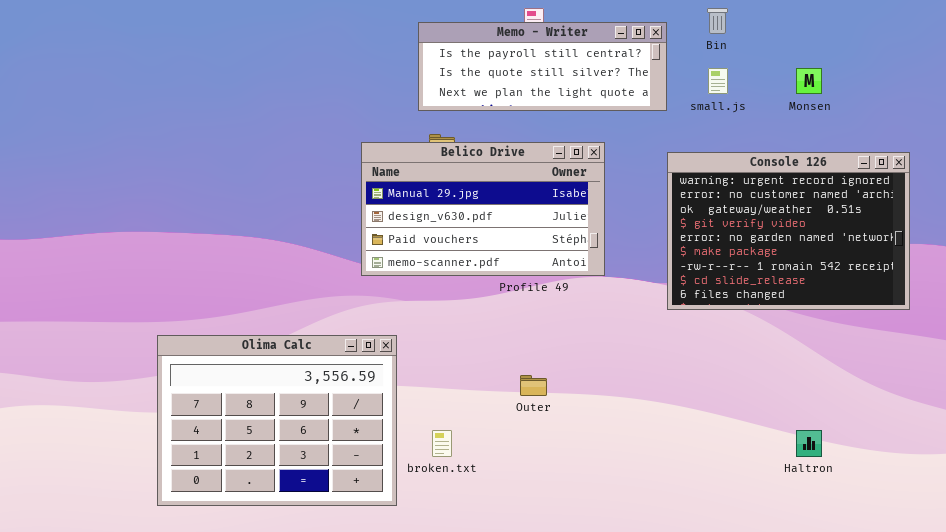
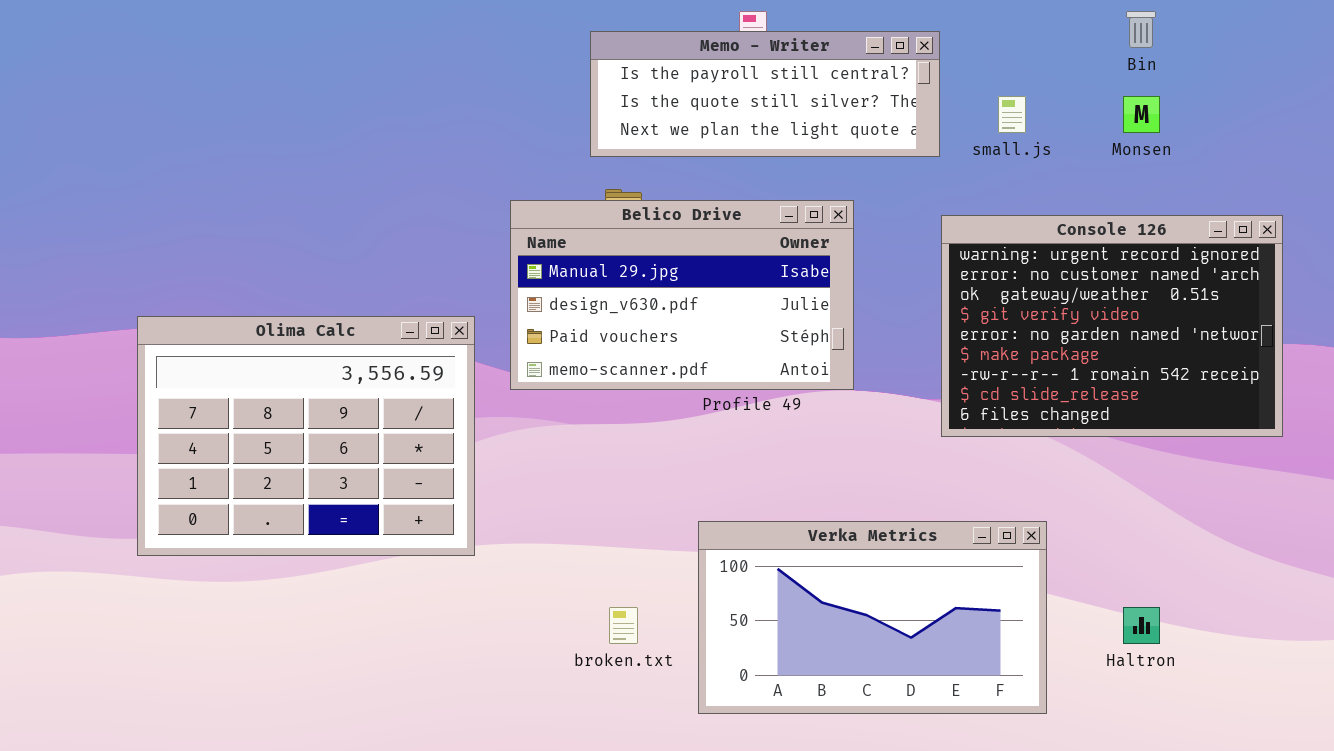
Bin: [707,8,728,34] -> [1126,11,1156,48], moved
Olima Calc: [157,335,397,506] -> [137,316,475,556], moved
Verka Metrics: none -> [698,521,1047,714], opened

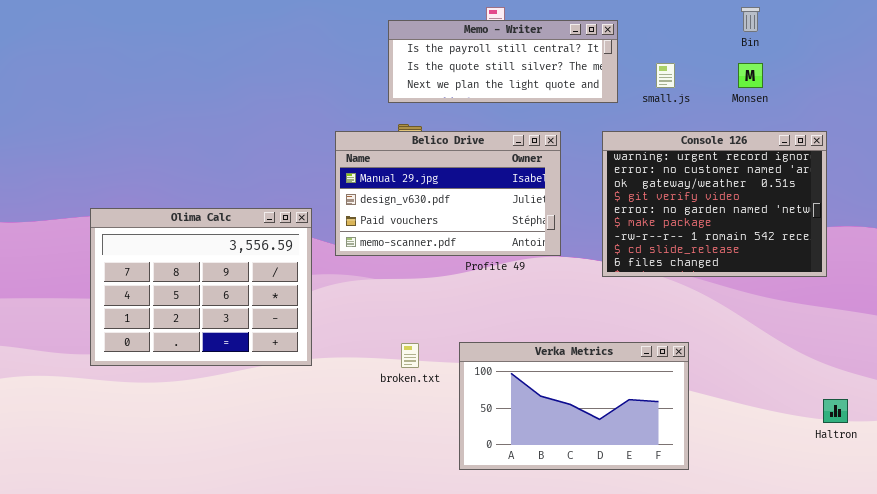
Console 126: [941,215,1283,437] -> [602,131,827,277], moved
broken.txt: [609,607,638,644] -> [401,343,419,368], moved
Haltron: [1123,607,1160,644] -> [823,399,848,423], moved

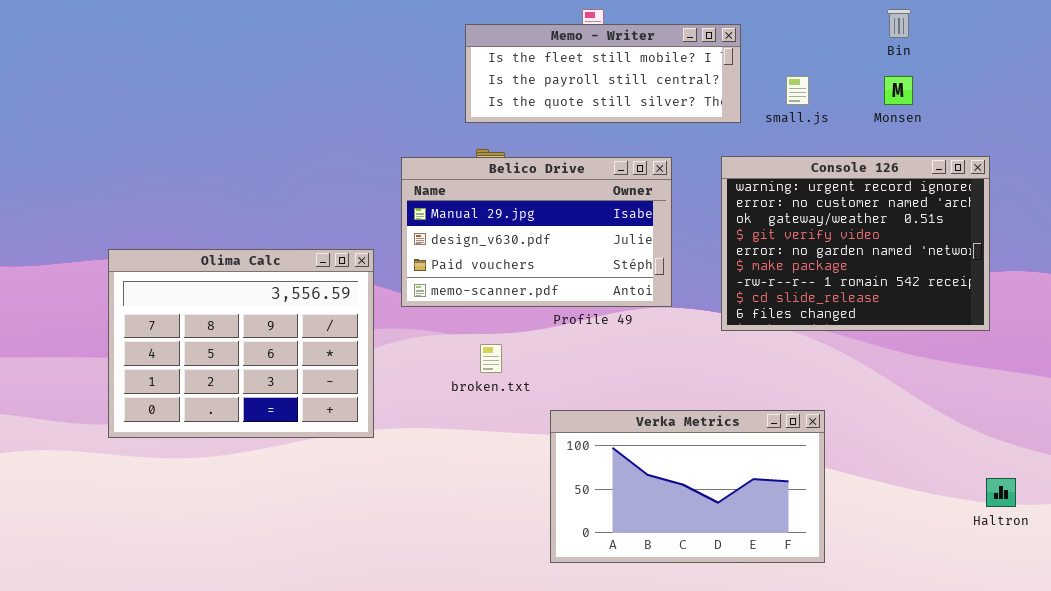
Memo - Writer: [388,20,618,103] -> [465,24,741,123], scrolled up 1 row
broken.txt: [401,343,419,368] -> [480,344,502,373], moved

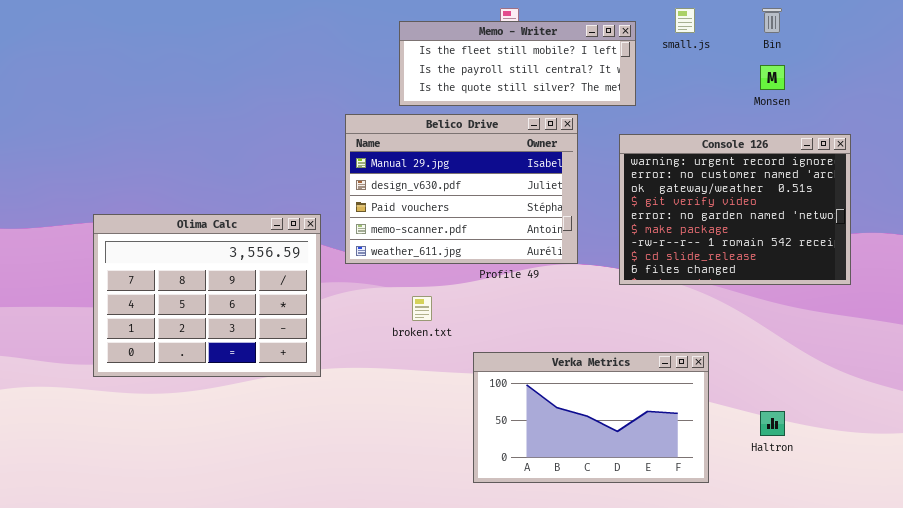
small.js: [786,76,809,105] -> [675,8,695,33], moved
Belico Drive: [401,157,672,307] -> [345,114,578,264], resized
Haltron: [986,478,1016,507] -> [760,411,785,436], moved

